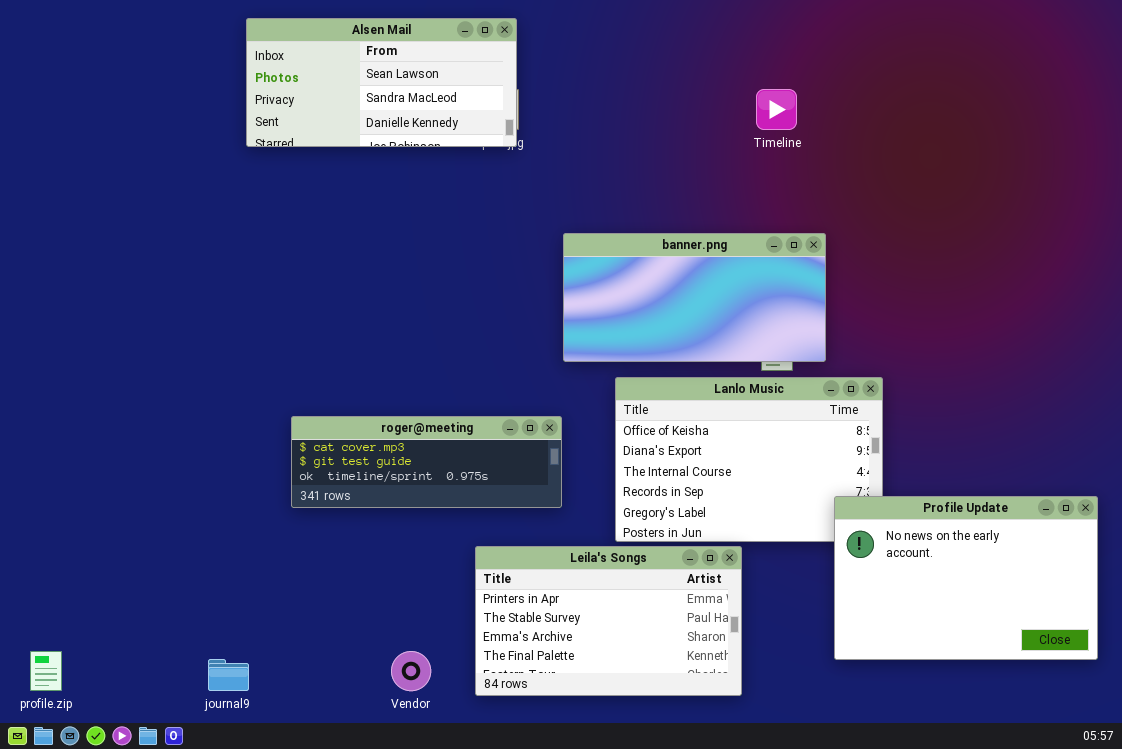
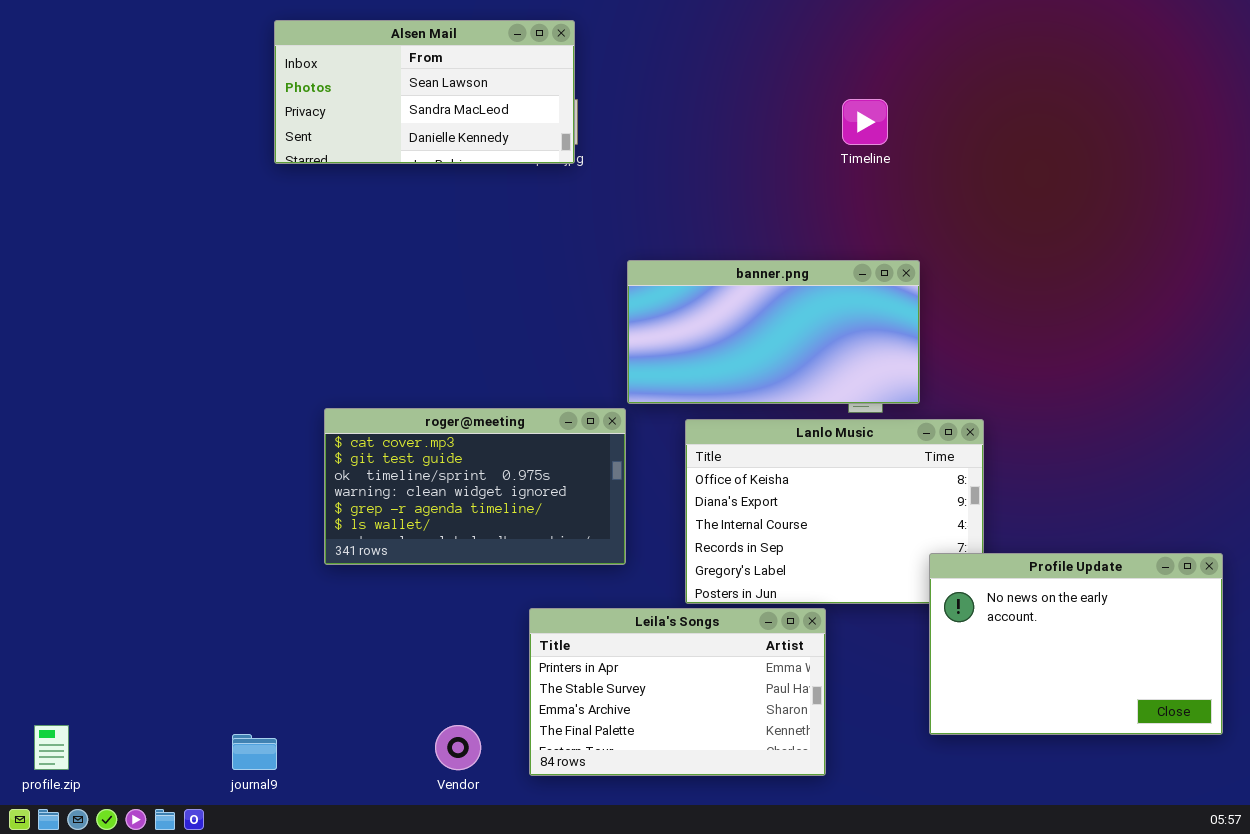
roger@meeting: [291,416,562,508] -> [324,408,626,565], resized

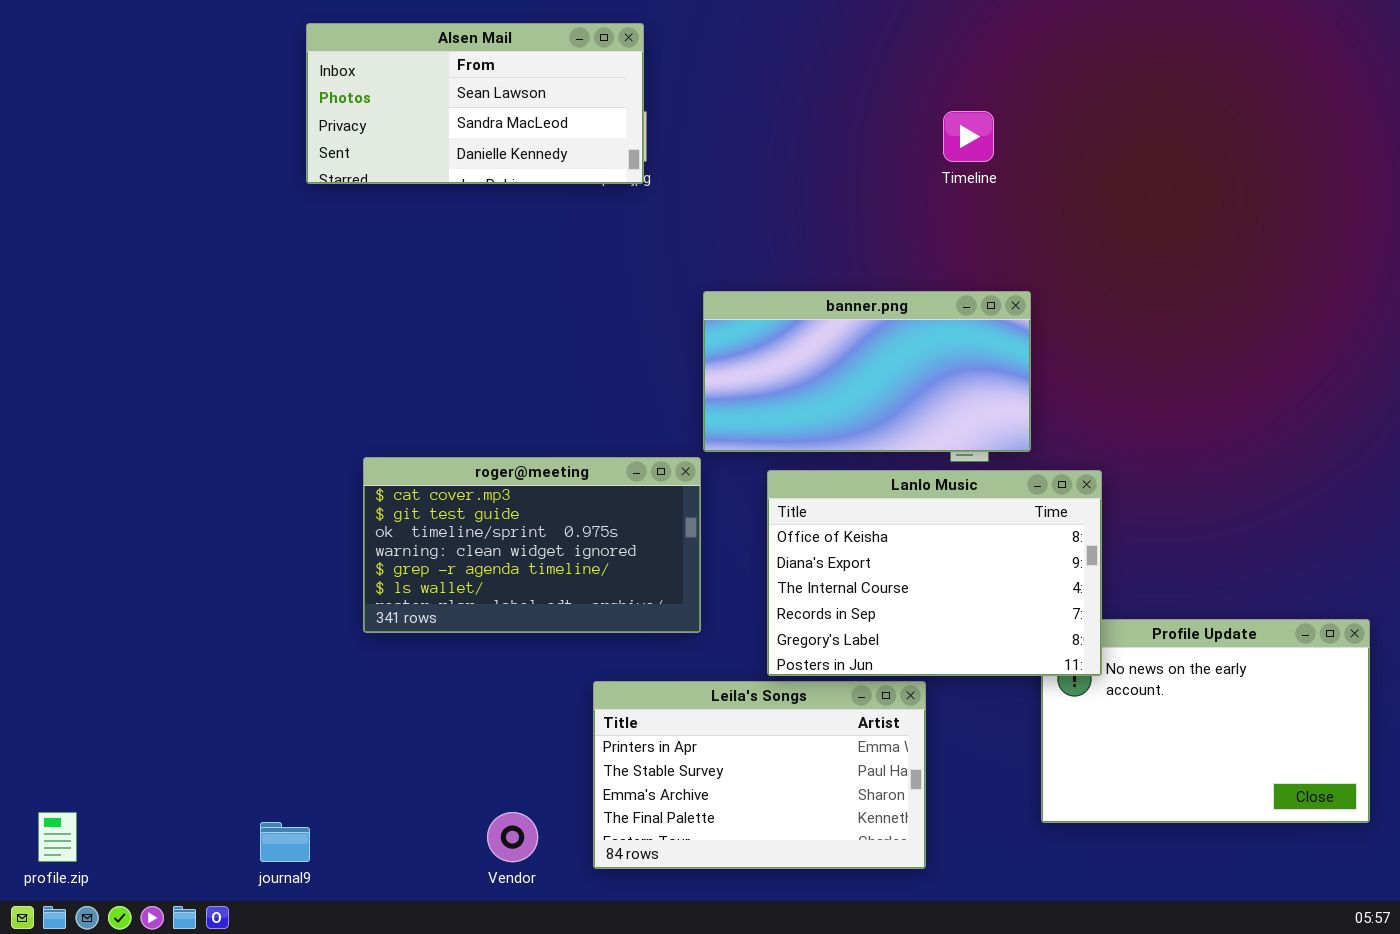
Lanlo Music: [685,419,984,604] -> [767,470,1102,676], raised

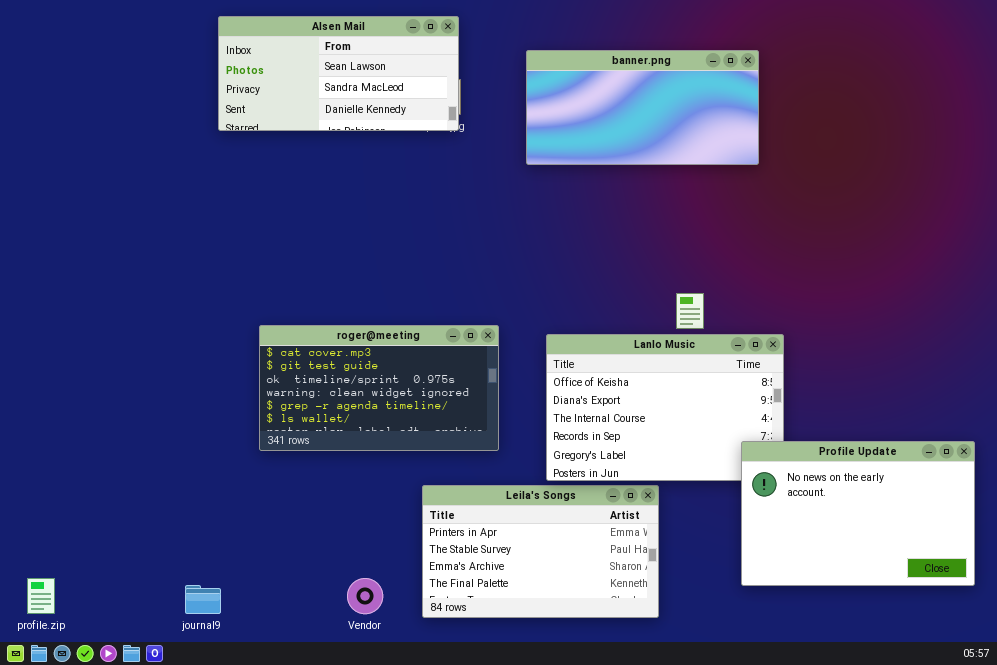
banner.png: [703,291,1031,452] -> [526,50,759,165], moved
Profile Update: [1041,619,1370,823] -> [741,441,975,586], raised

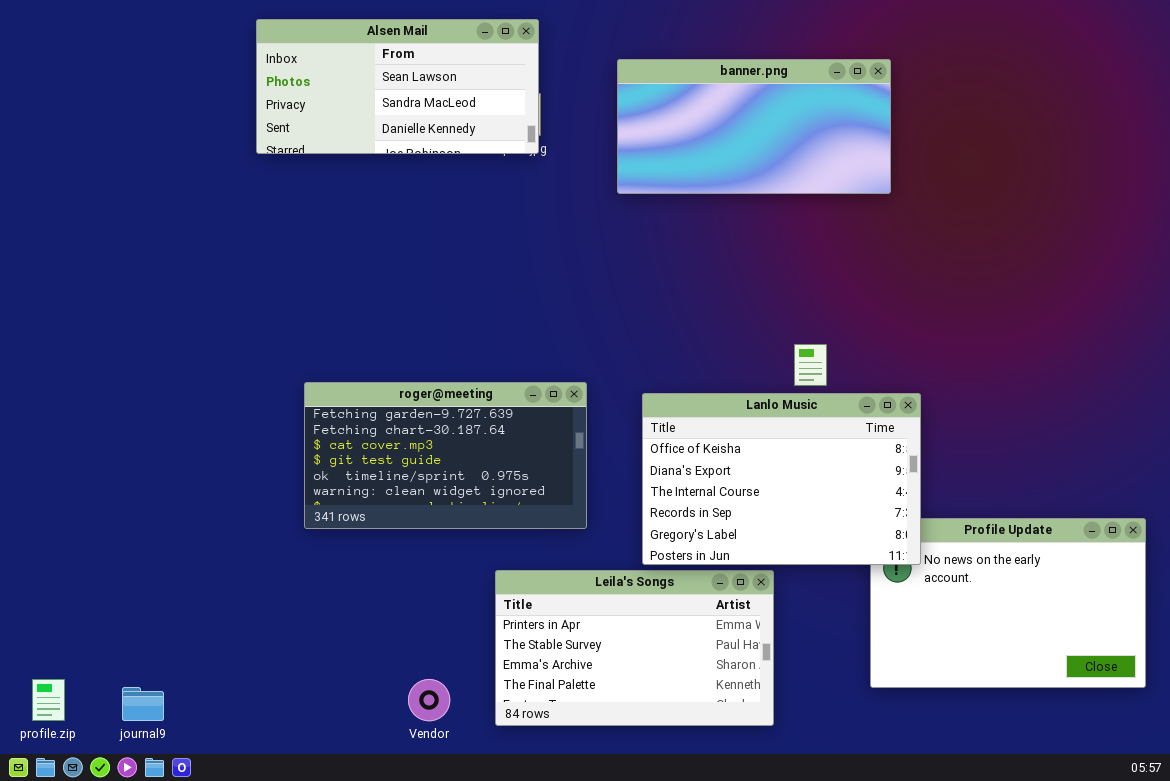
roger@meeting: [259,325,499,451] -> [304,382,587,529], scrolled up 2 rows
Lanlo Music: [546,334,784,481] -> [642,393,921,565], raised
journal9: [185,585,221,614] -> [122,687,164,721], moved

